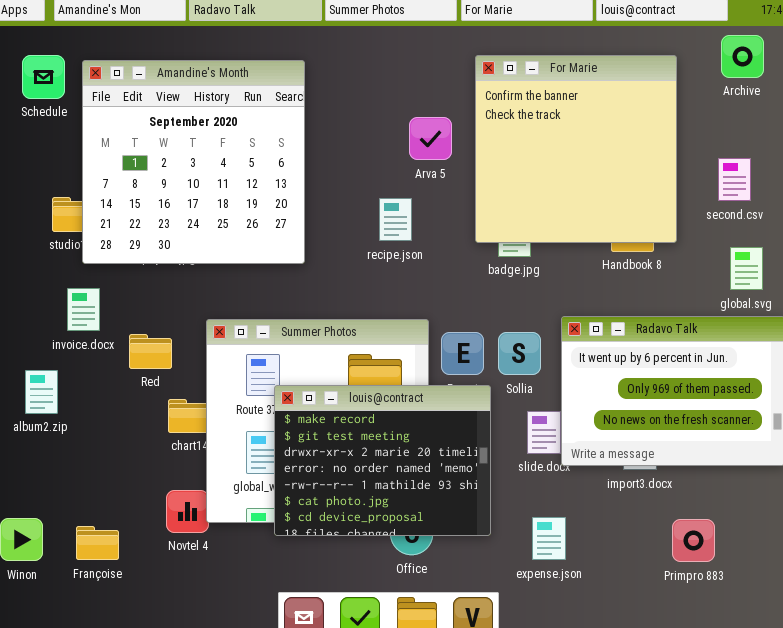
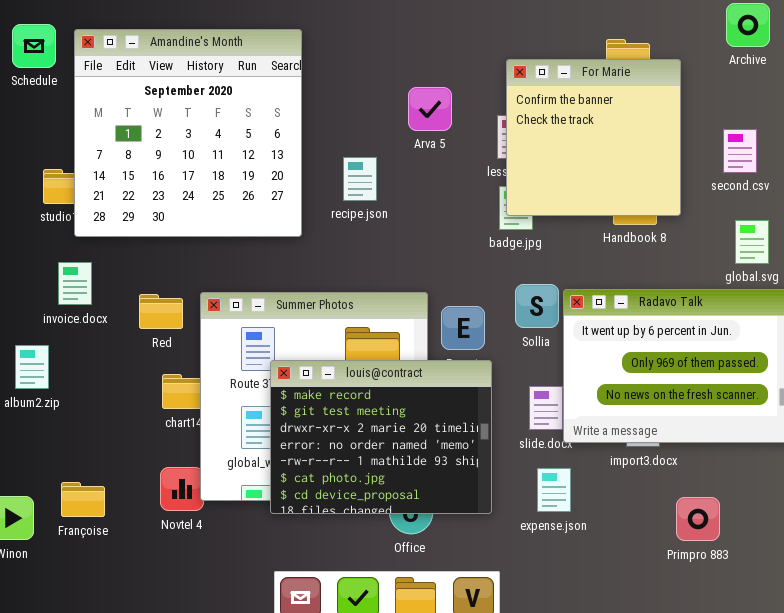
For Marie: [475,55,677,243] -> [506,59,681,216], resized
recipe.json: [379,198,412,241] -> [343,157,377,201], moved
Sollia: [498,332,541,375] -> [515,284,559,328], moved
Red: [129,334,172,369] -> [139,294,183,329], moved
expense.json: [532,517,566,560] -> [537,468,571,512], moved
Françoise: [76,526,119,560] -> [61,482,105,517], moved

